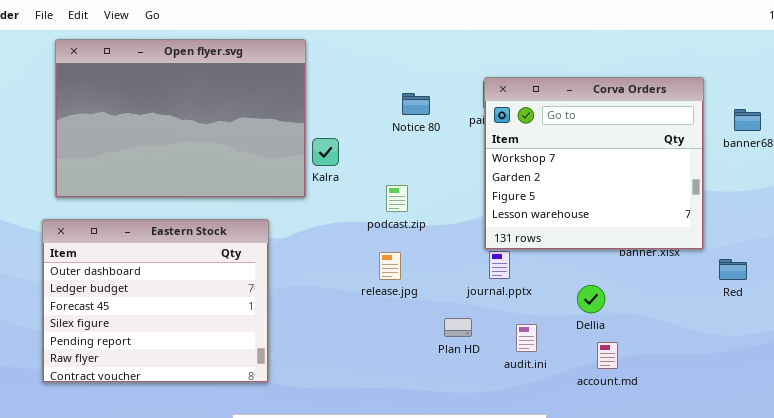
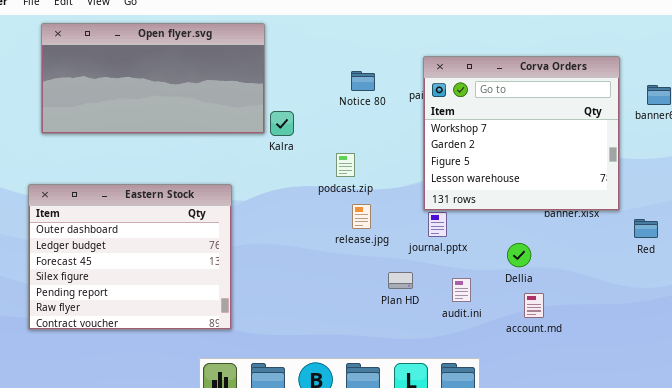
Open flyer.svg: [55,39,306,198] -> [41,23,265,134], resized
release.jpg: [379,252,401,280] -> [352,204,371,229], moved

